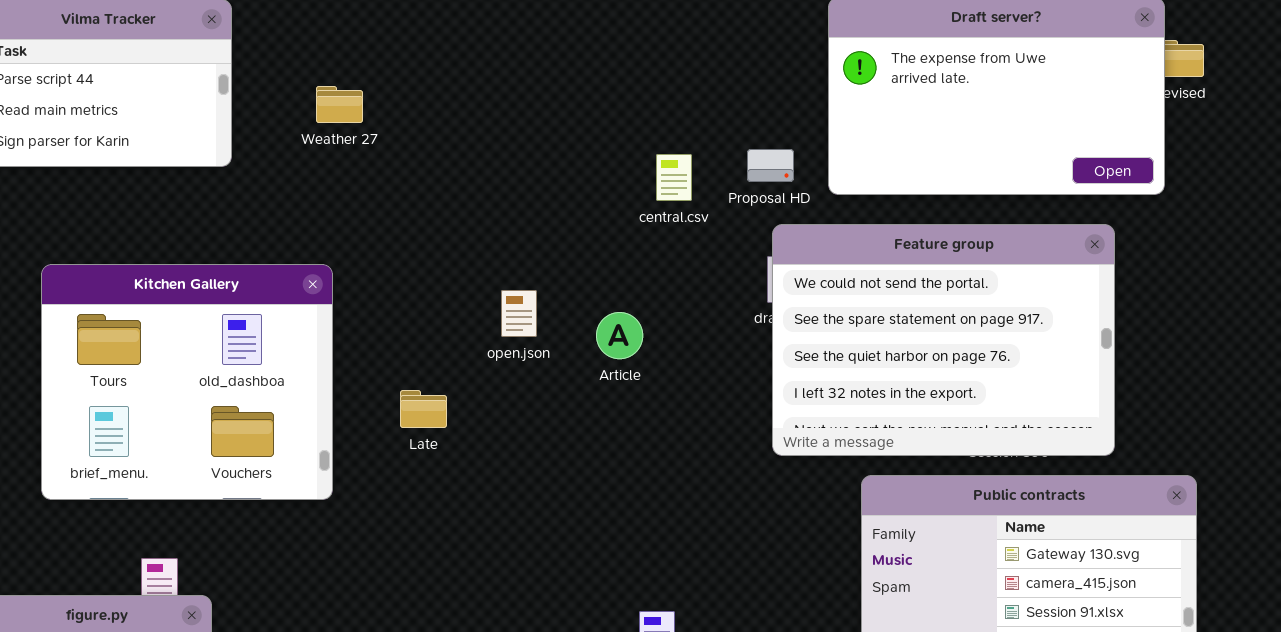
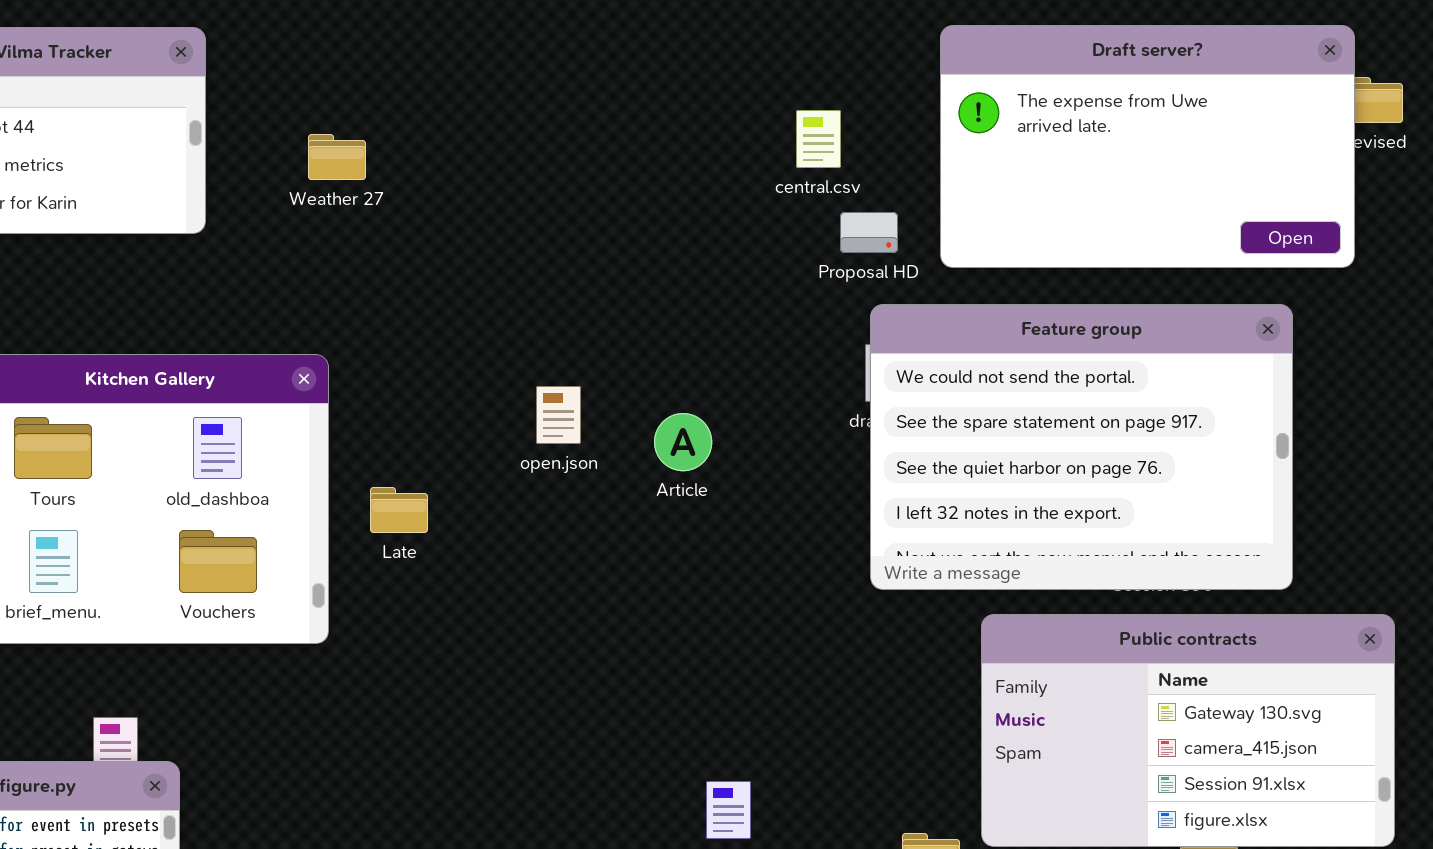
central.csv: [656,154,692,201] -> [796,110,841,168], moved
Late: [400,390,447,428] -> [370,487,428,533], moved

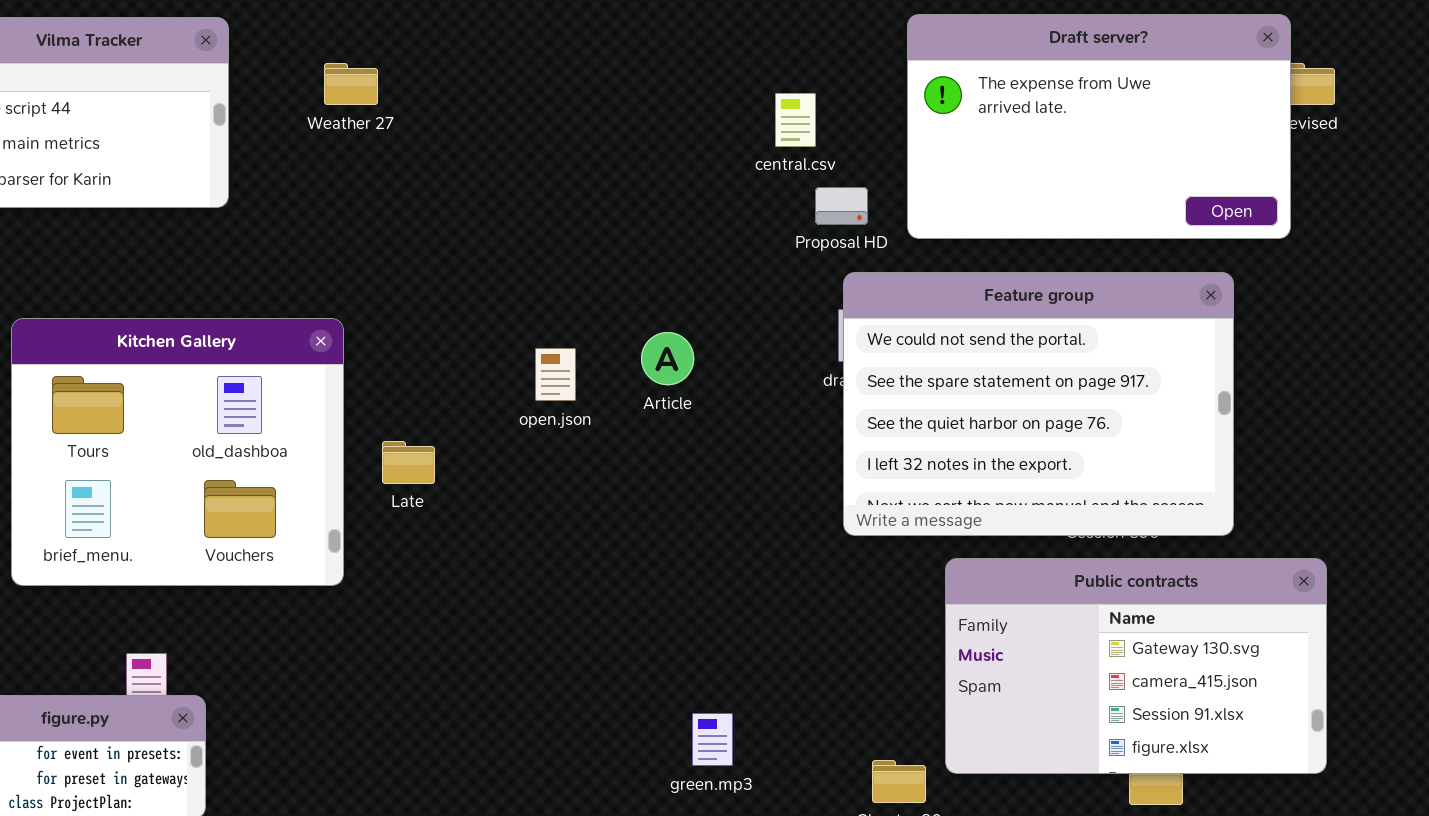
Weather 27: [308,134,366,180] -> [324,63,378,105], moved
Article: [654,413,712,471] -> [641,332,694,385], moved

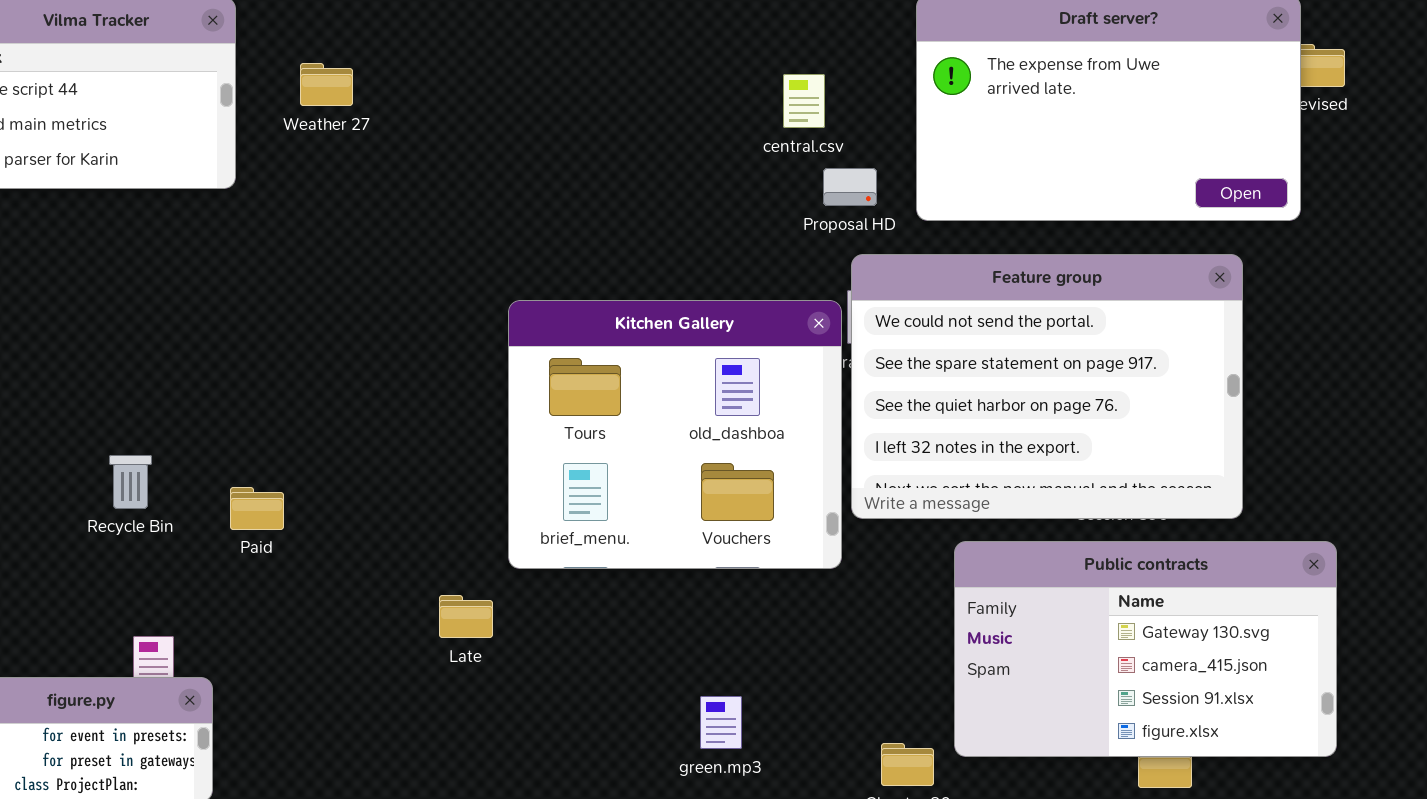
Weather 27: [324,63,378,105] -> [300,63,353,106], moved
Kitchen Gallery: [11,318,344,586] -> [508,300,842,569], moved
Late: [382,441,435,484] -> [439,595,493,638], moved

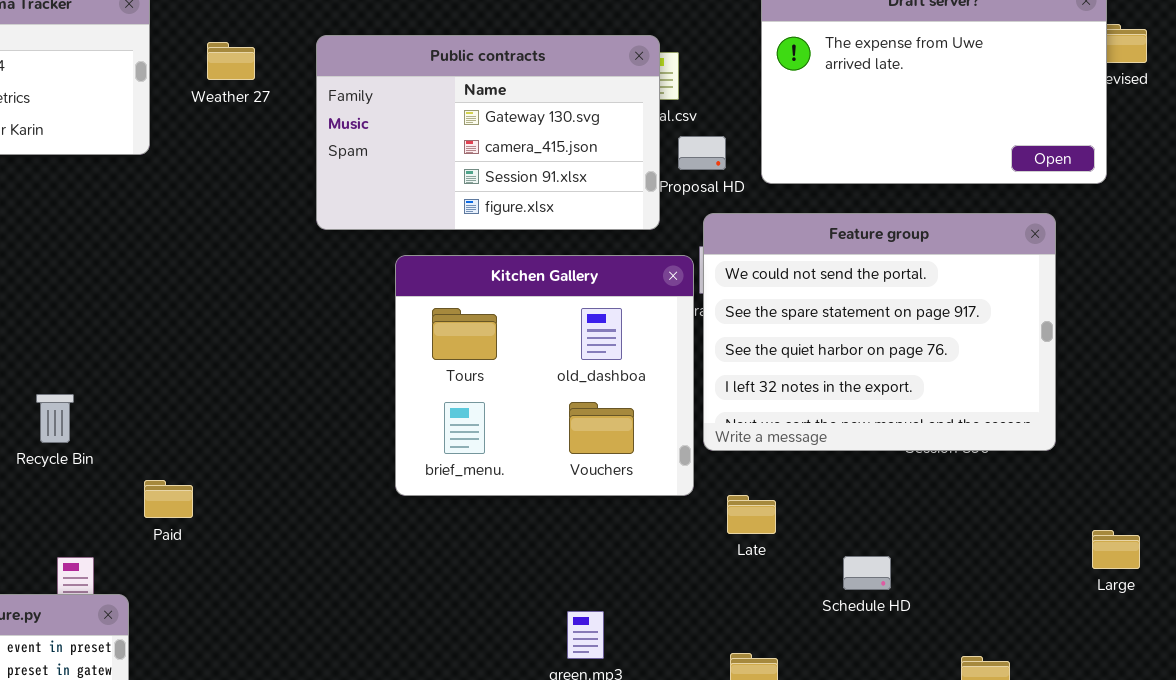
Paid: [230,487,284,530] -> [144,480,193,518], moved
Public contracts: [954,541,1337,757] -> [316,35,660,230], moved
Late: [439,595,493,638] -> [727,495,776,534], moved

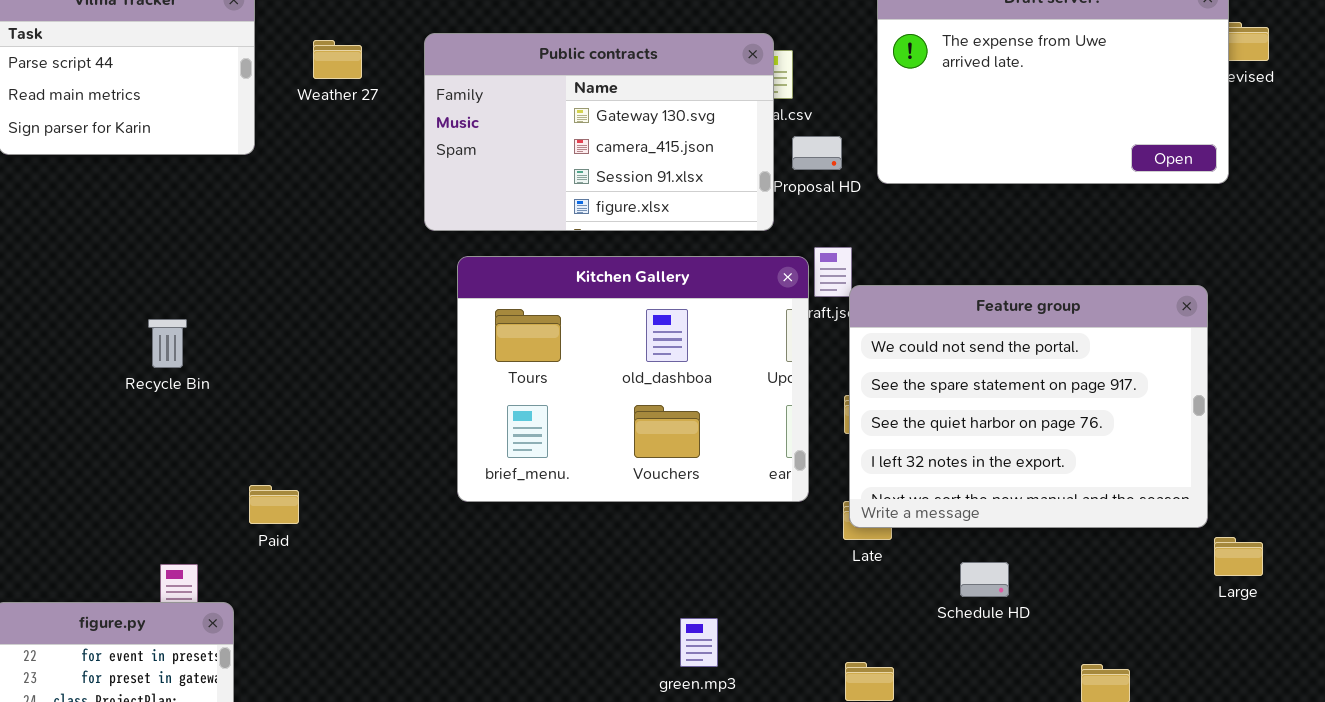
Feature group: [703,213,1056,451] -> [849,285,1208,528], moved
Kitchen Gallery: [395,255,694,496] -> [457,256,809,502], resized
Recycle Bin: [36,394,74,443] -> [148,319,187,368], moved

